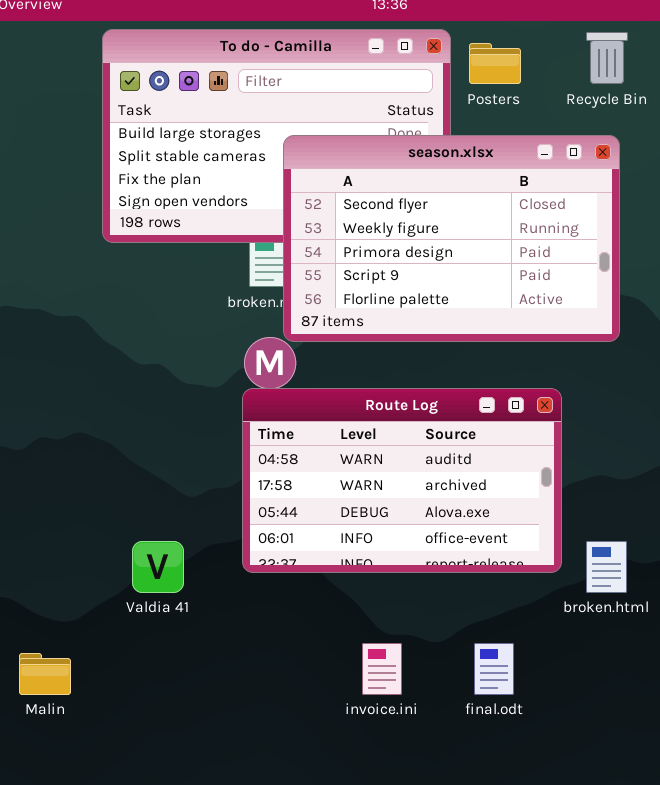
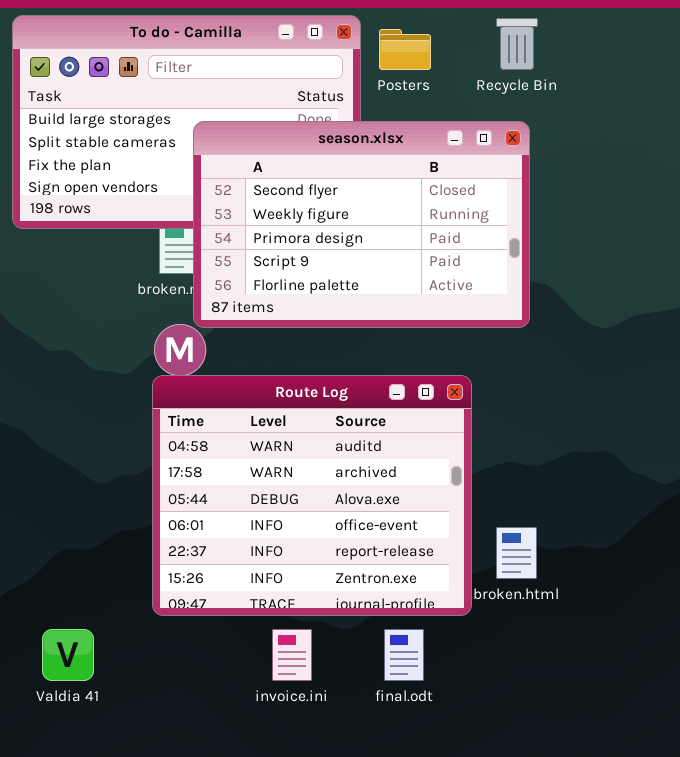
Route Log: [242,388,562,573] -> [152,375,472,616], resized
Valdia 41: [132,541,184,593] -> [42,629,94,681], moved

